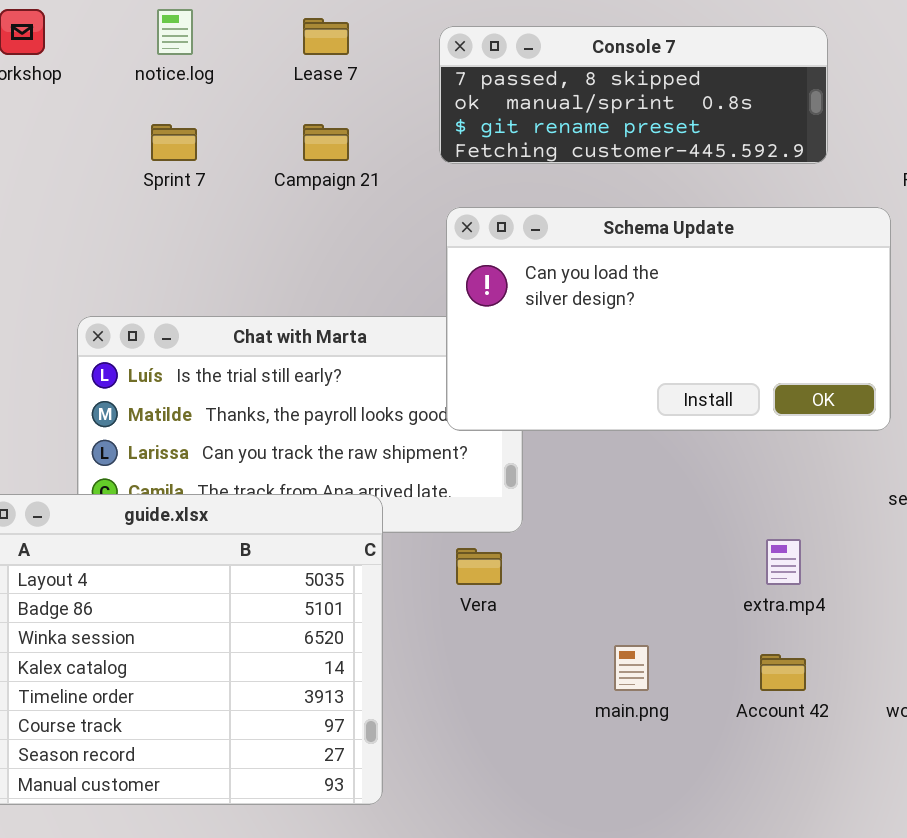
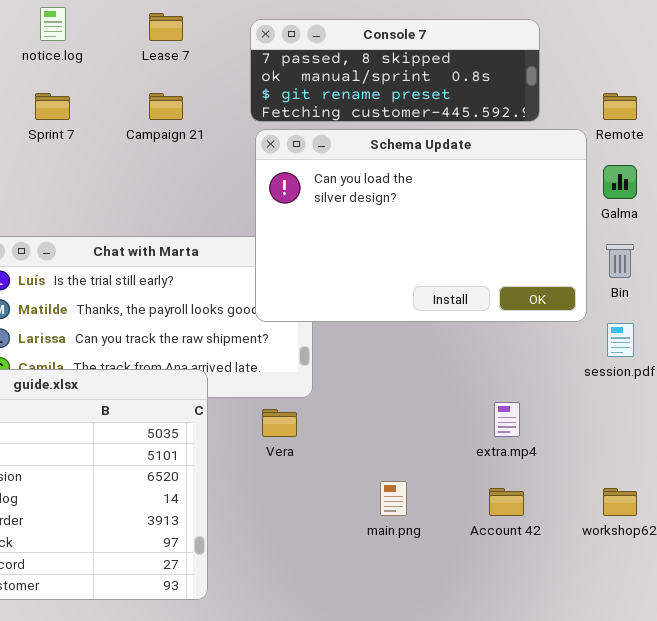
Schema Update: [446,207,891,431] -> [255,129,587,322], resized

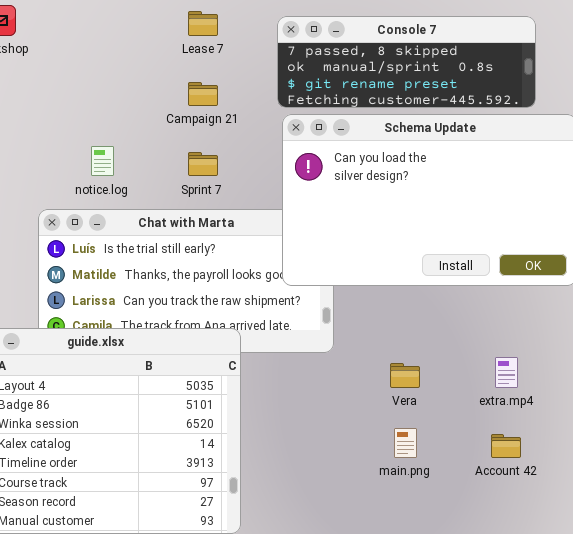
notice.log: [40,7,66,41] -> [91,146,114,176], moved
Sprint 7: [35,93,70,120] -> [188,152,218,176], moved
Vera: [262,409,297,437] -> [390,363,420,388], moved

